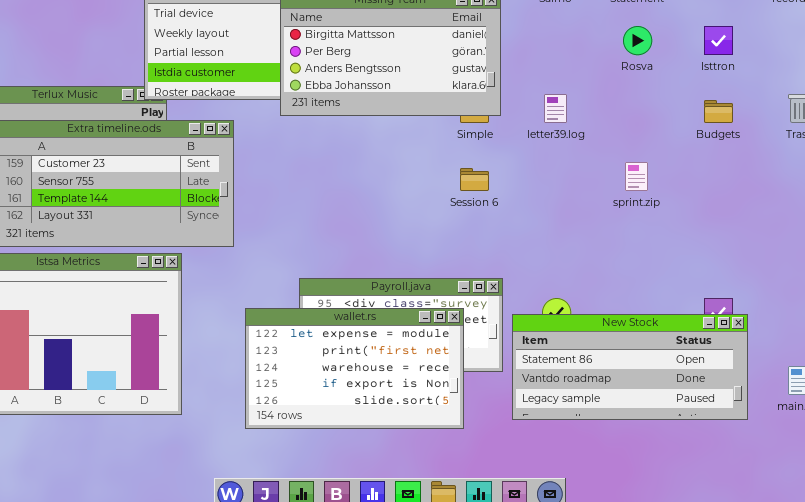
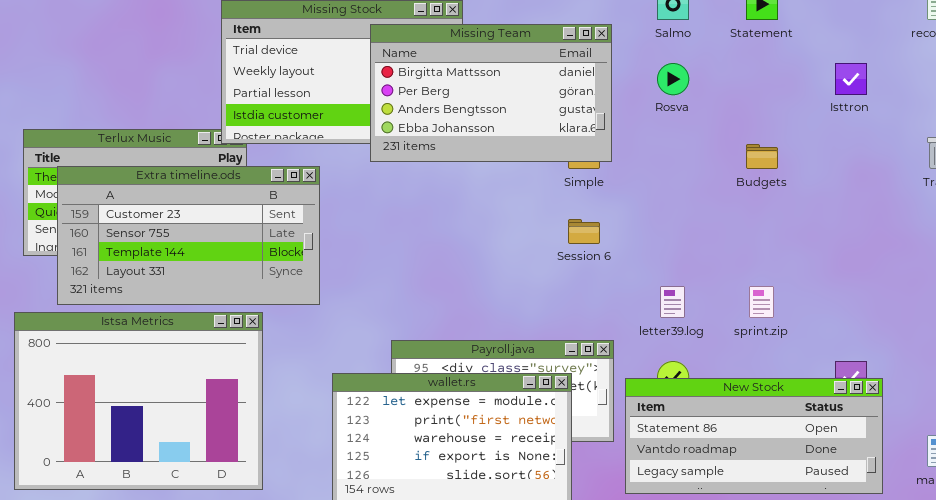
Rosva: [623,26,652,55] -> [657,63,689,95], moved
letter39.log: [544,94,567,123] -> [660,286,685,318], moved
Budgets: [704,100,733,123] -> [746,144,778,169], moved
sprint.zip: [625,162,648,191] -> [749,286,774,318], moved

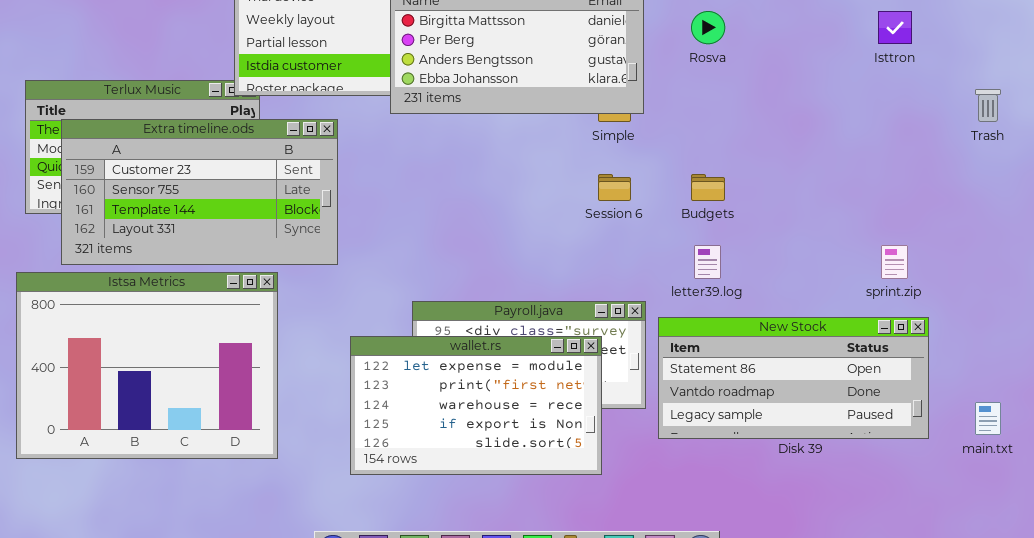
Budgets: [746,144,778,169] -> [691,174,725,201], moved
sprint.zip: [749,286,774,318] -> [881,245,908,279], moved
New Stock: [625,378,883,494] -> [658,317,929,439], moved

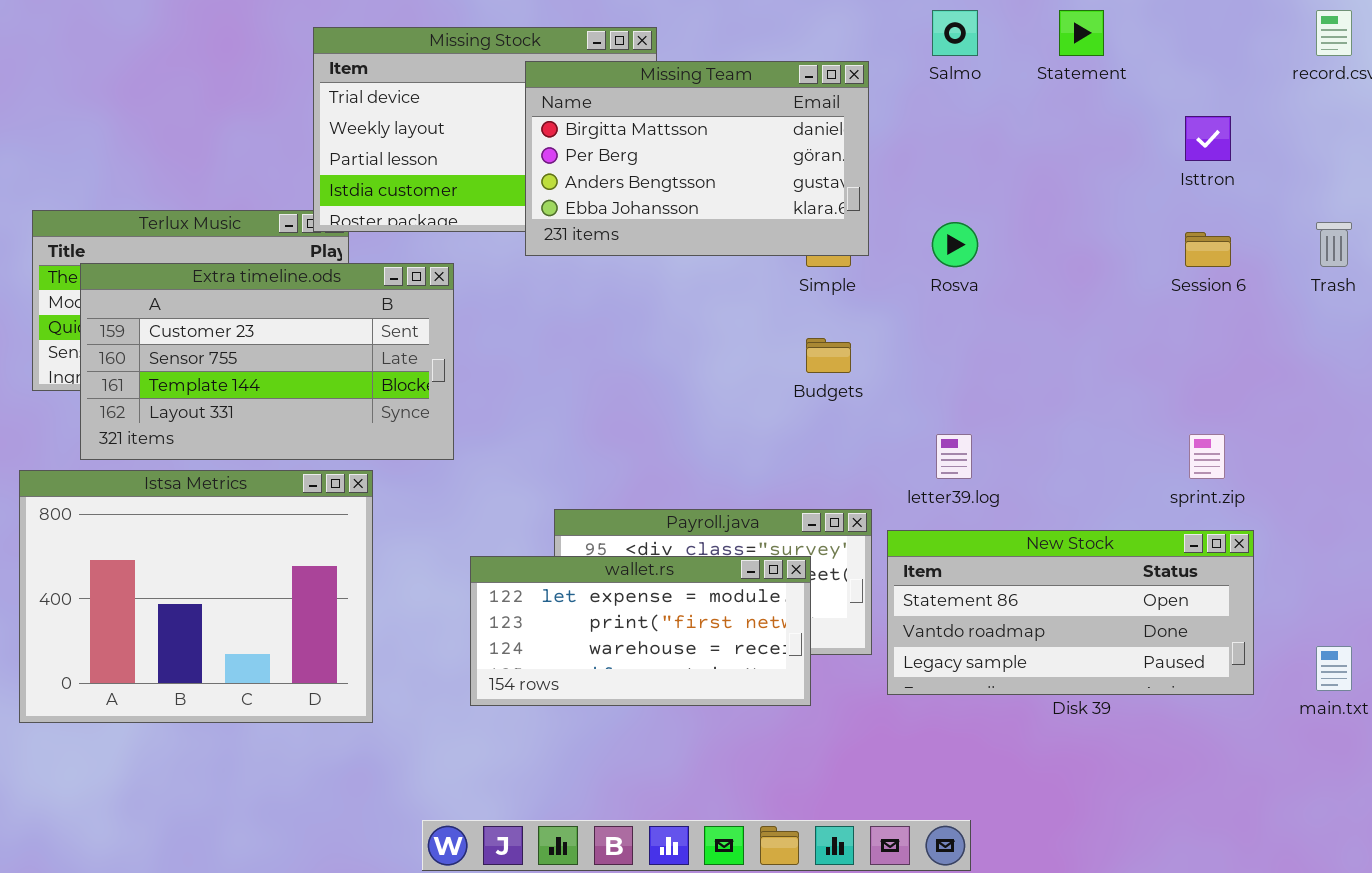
Rosva: [691,11,725,44] -> [932,222,978,267], moved
Session 6: [598,174,631,201] -> [1185,232,1231,267], moved
Budgets: [691,174,725,201] -> [806,338,851,373], moved
wallet.rs: [350,336,602,475] -> [470,556,811,706], resized

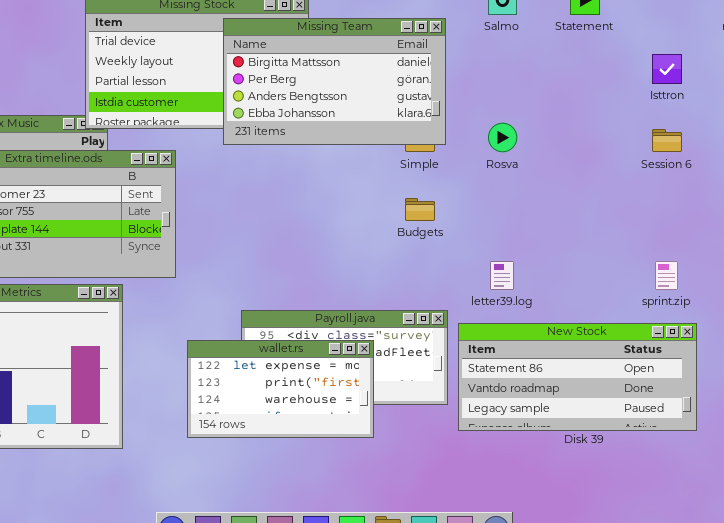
wallet.rs: [470,556,811,706] -> [187,340,374,438], resized

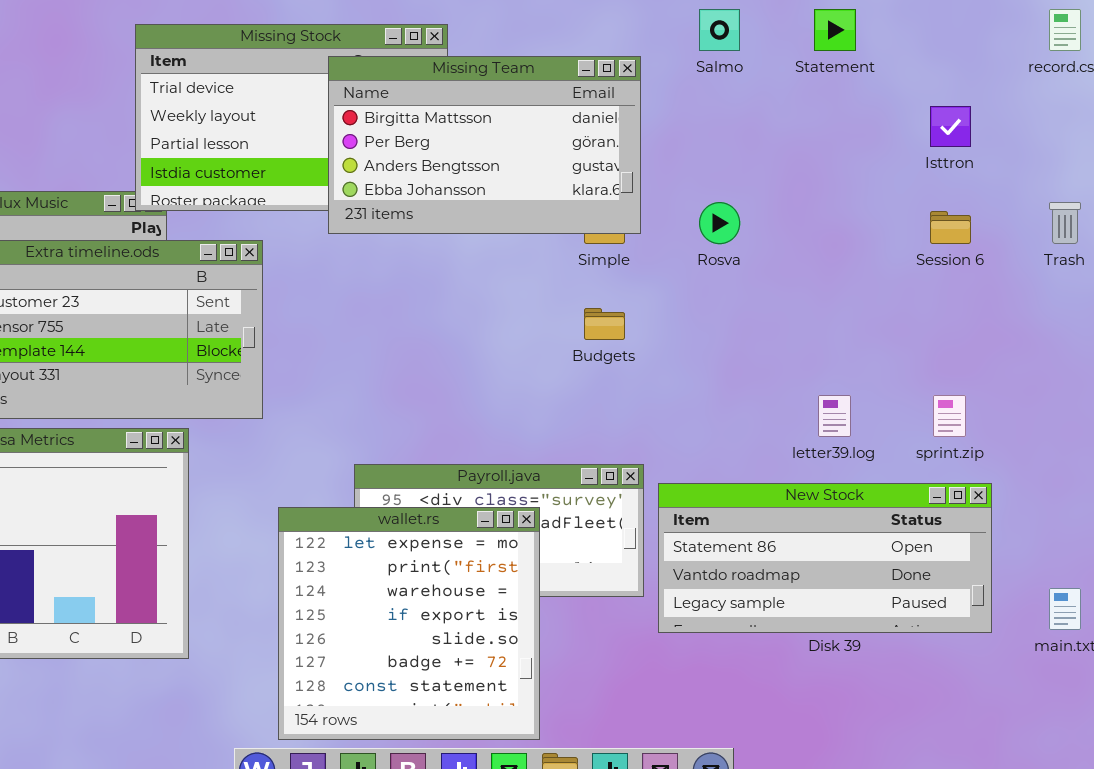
letter39.log: [490,261,514,290] -> [818,395,851,437], moved
wallet.rs: [187,340,374,438] -> [278,507,540,740], resized

